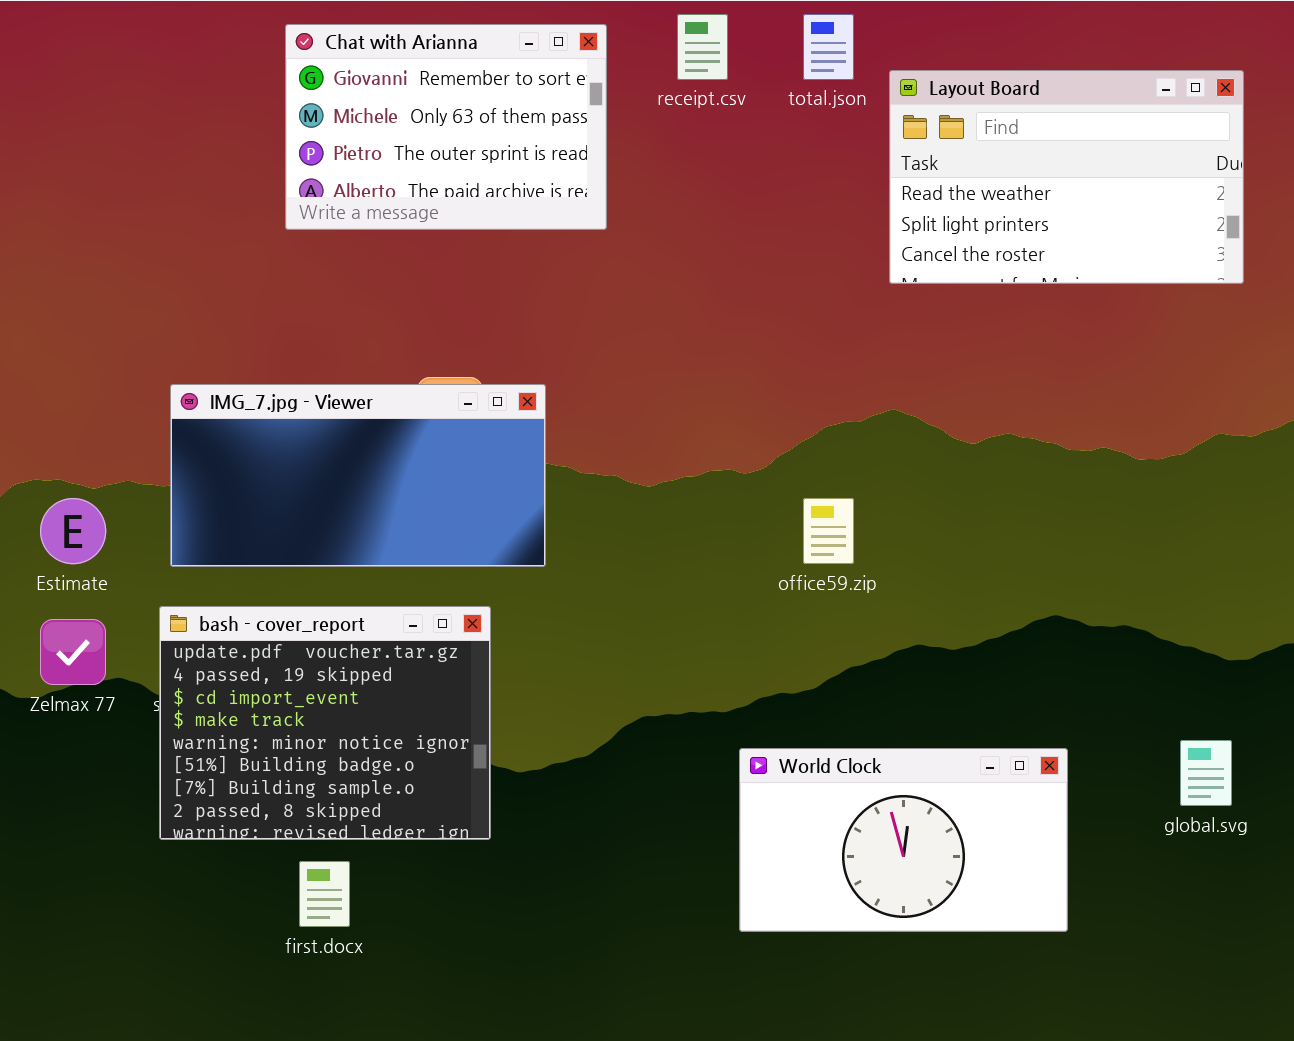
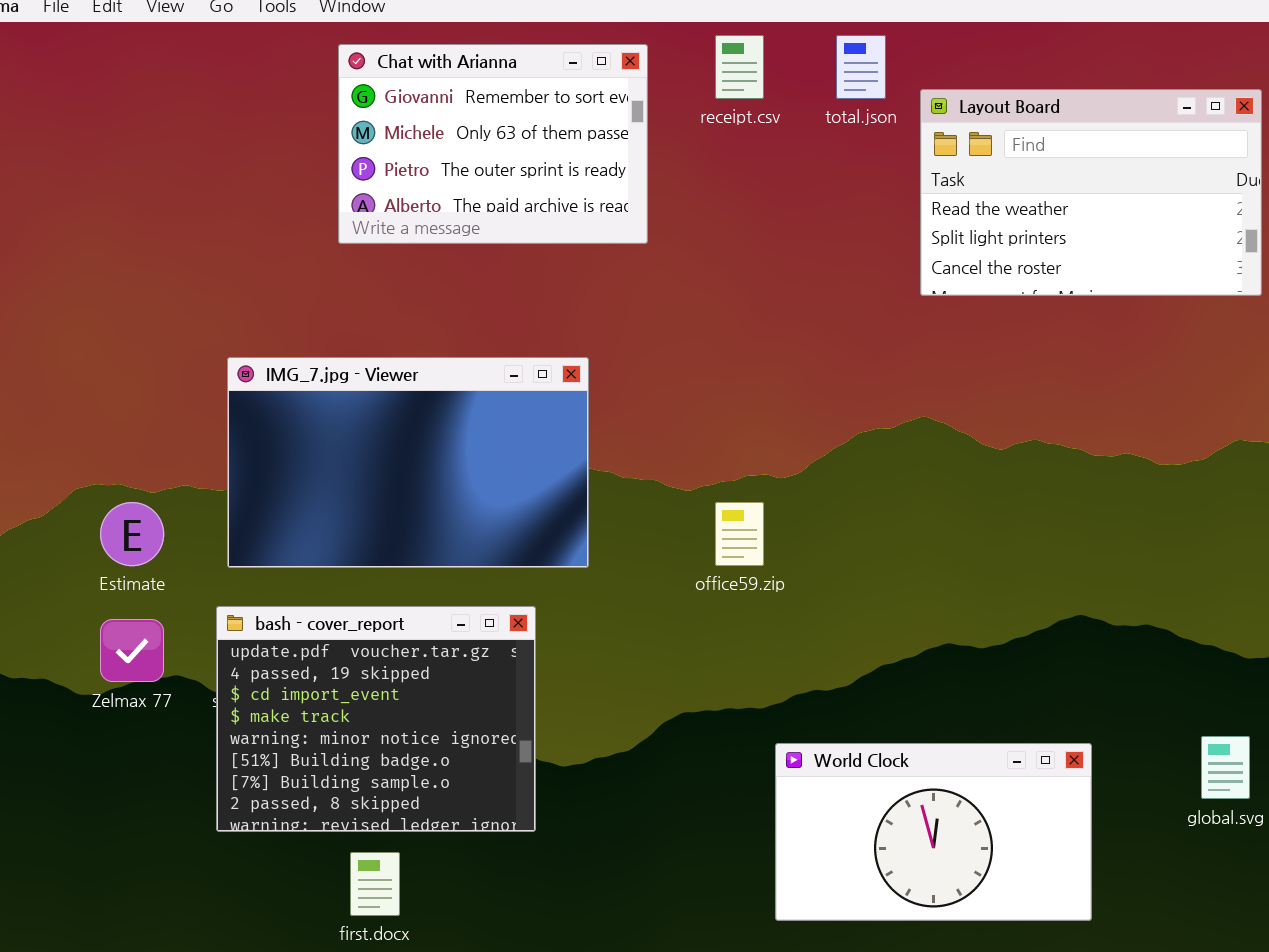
IMG_7.jpg - Viewer: [170,384,546,567] -> [227,357,589,568], resized
office59.zip: [803,498,854,564] -> [715,502,764,566], moved

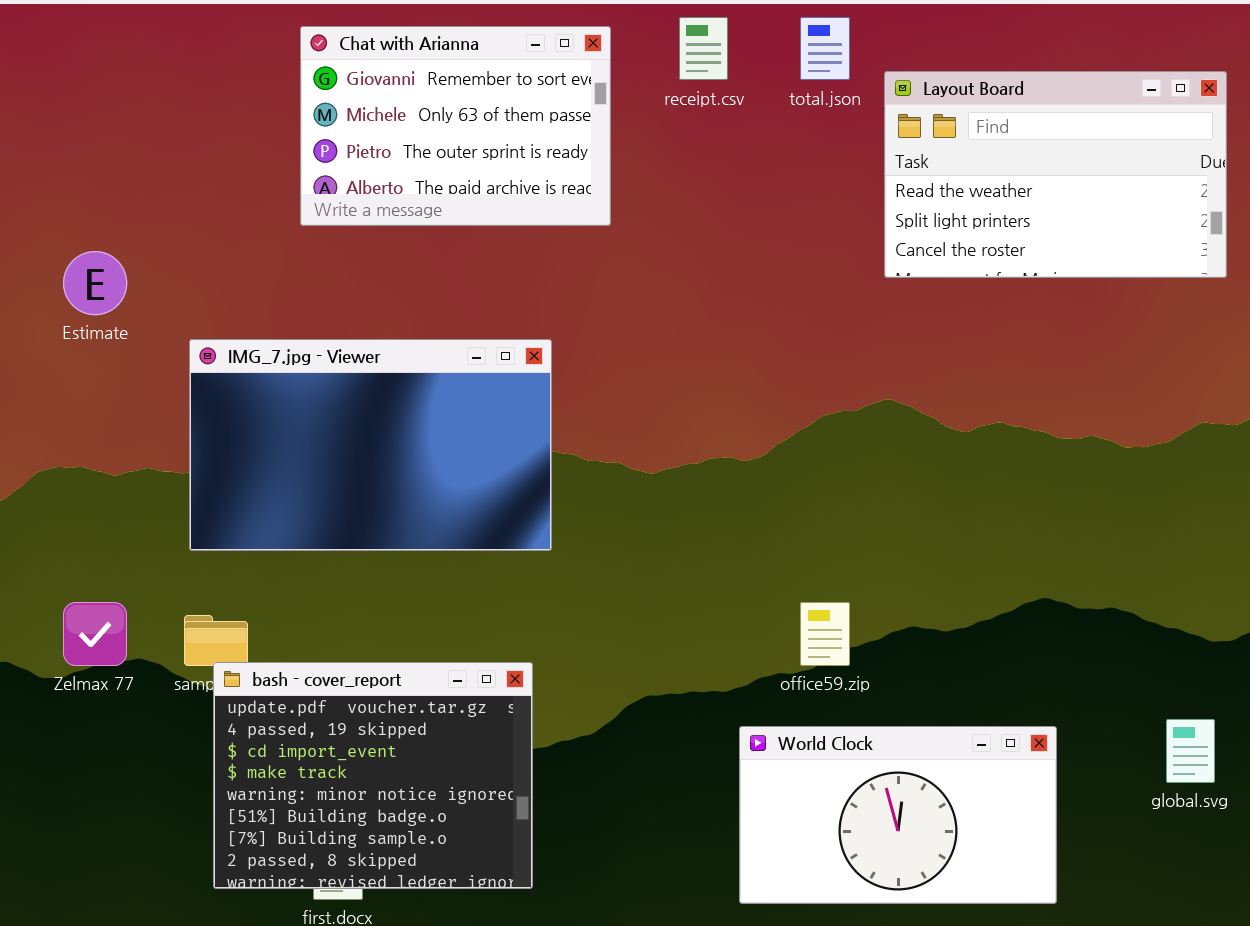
Estimate: [100,502,164,566] -> [63,251,127,315], moved
office59.zip: [715,502,764,566] -> [800,602,850,666], moved
bash - cover_report: [216,606,536,832] -> [213,662,533,889], moved

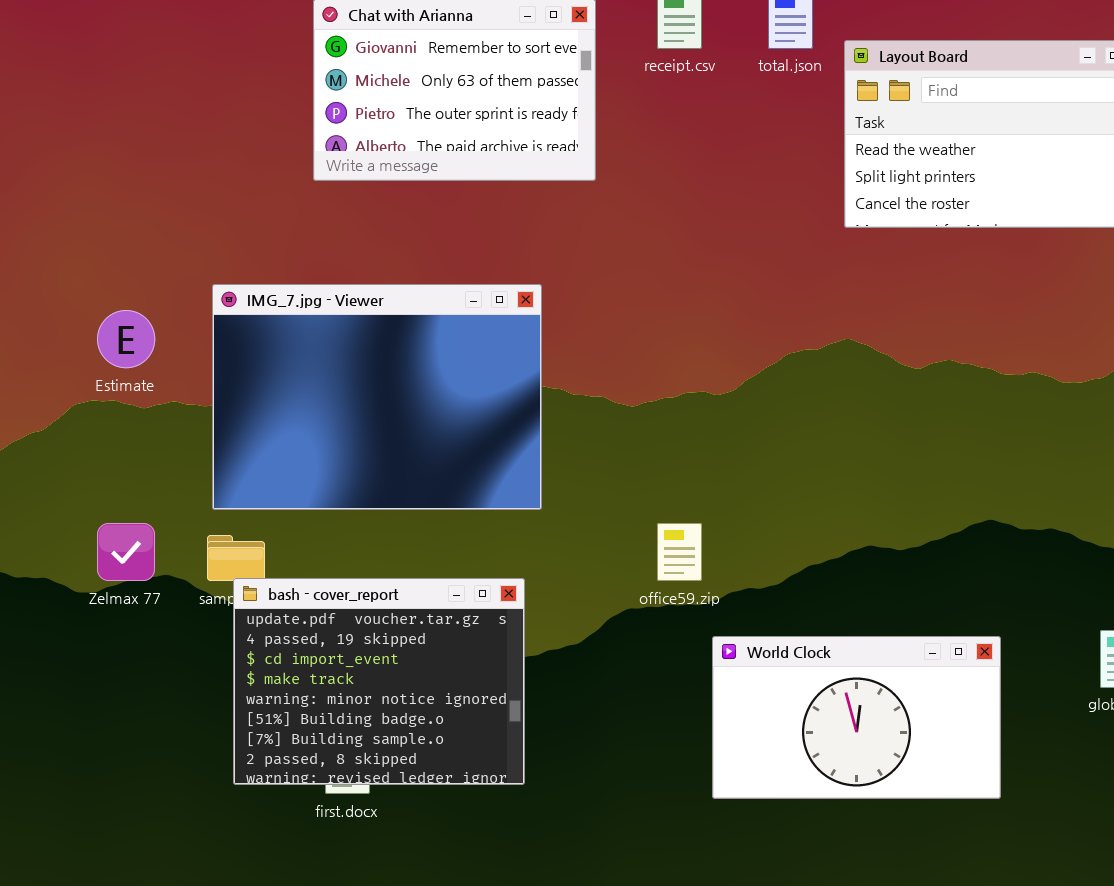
Estimate: [63,251,127,315] -> [97,310,155,368], moved
IMG_7.jpg - Viewer: [189,339,552,551] -> [212,284,542,510], resized
office59.zip: [800,602,850,666] -> [657,523,702,581], moved

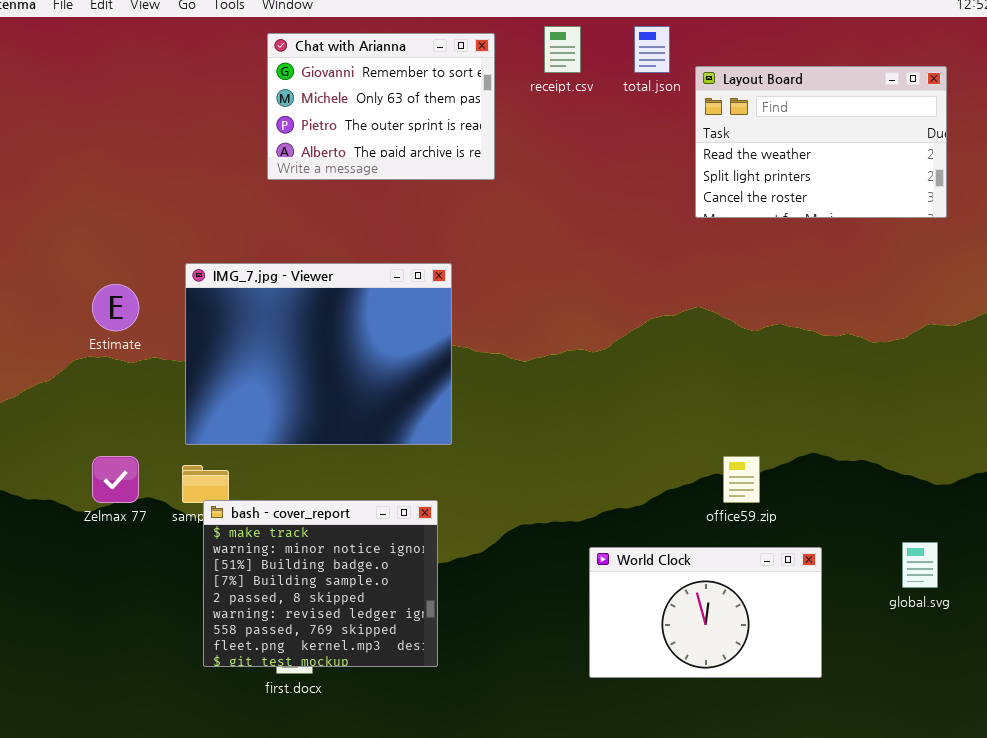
office59.zip: [657,523,702,581] -> [723,456,760,503], moved
bash - cover_report: [233,578,525,785] -> [203,500,438,667], scrolled down 3 rows

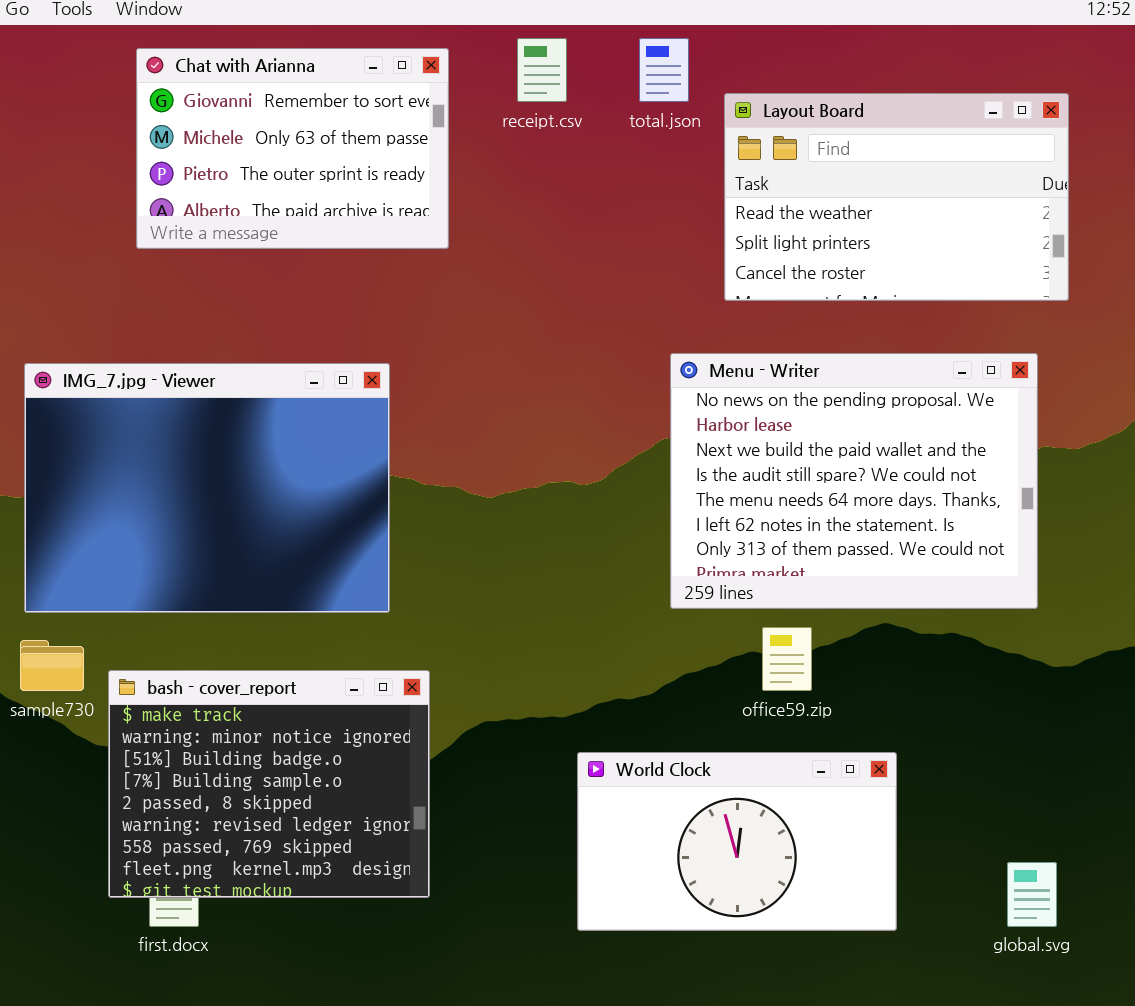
Menu - Writer: none -> [670,353,1038,609], opened
bash - cover_report: [203,500,438,667] -> [108,670,430,898], moved
global.svg: [902,542,938,588] -> [1007,862,1057,927], moved

